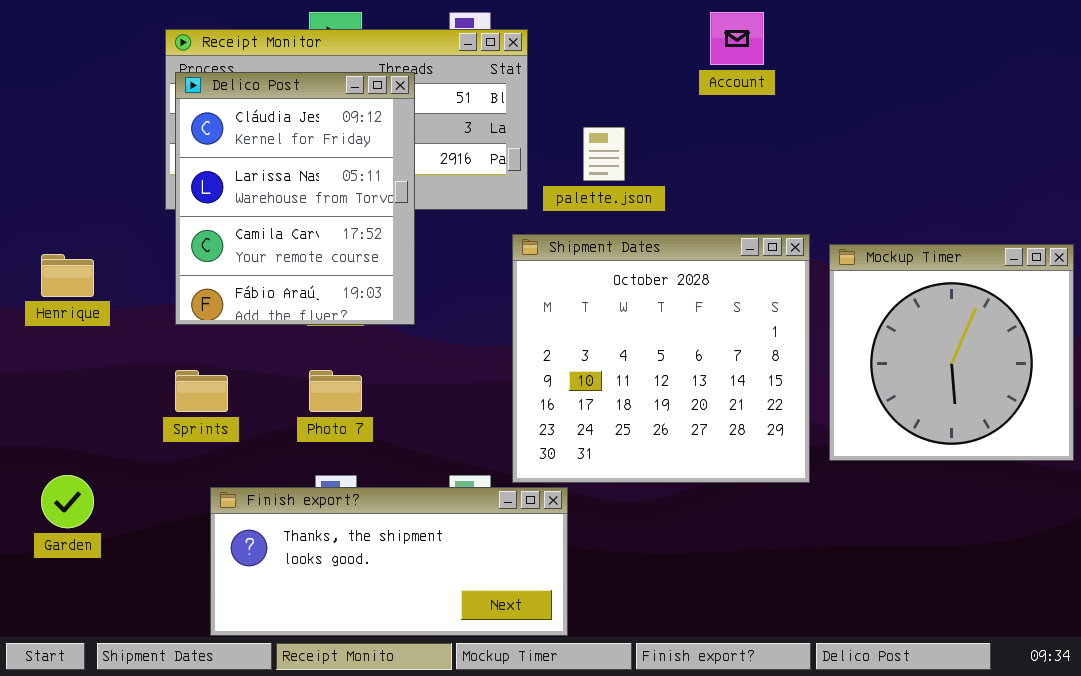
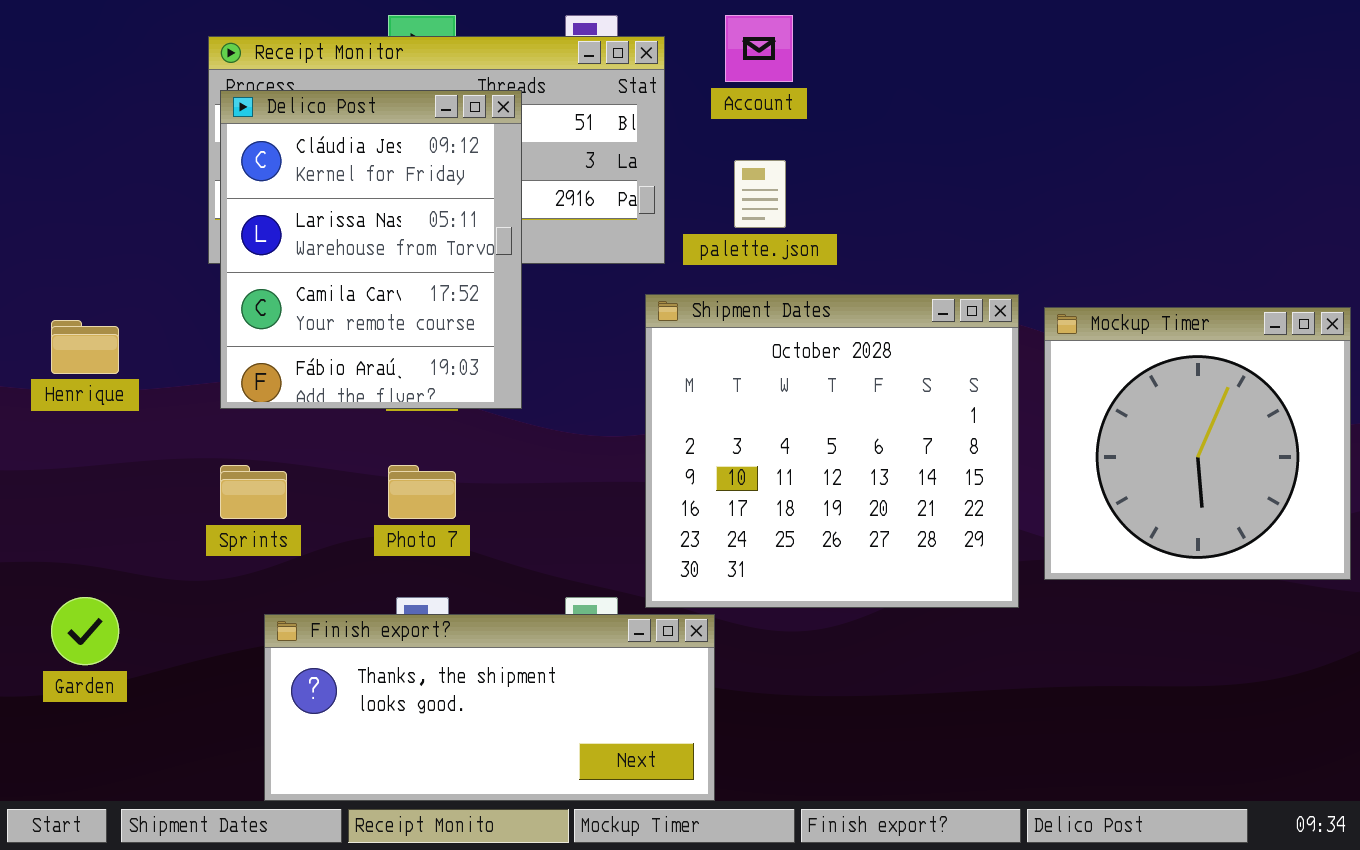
Account: [710,12,764,65] -> [725,15,793,82], moved

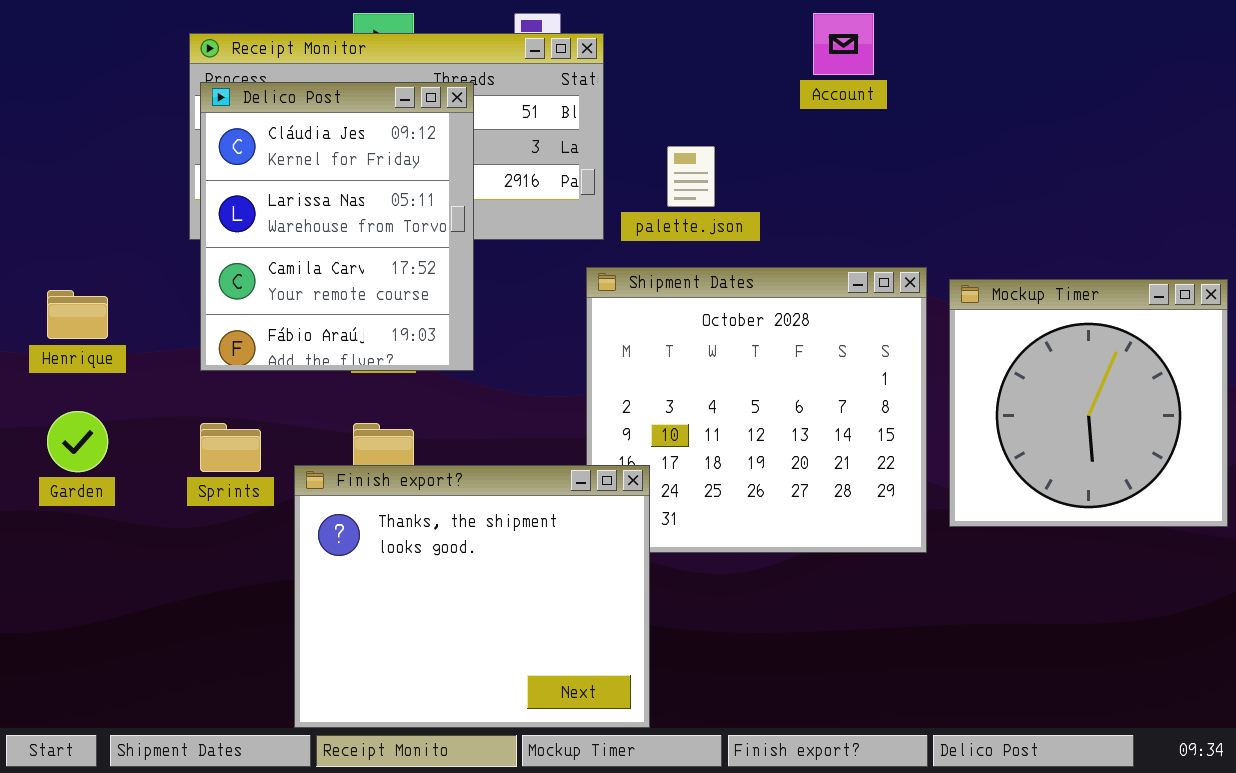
Account: [725,15,793,82] -> [813,13,874,75], moved
Garden: [51,597,119,665] -> [47,411,108,472], moved
Finish export?: [264,614,715,801] -> [294,465,650,728], resized

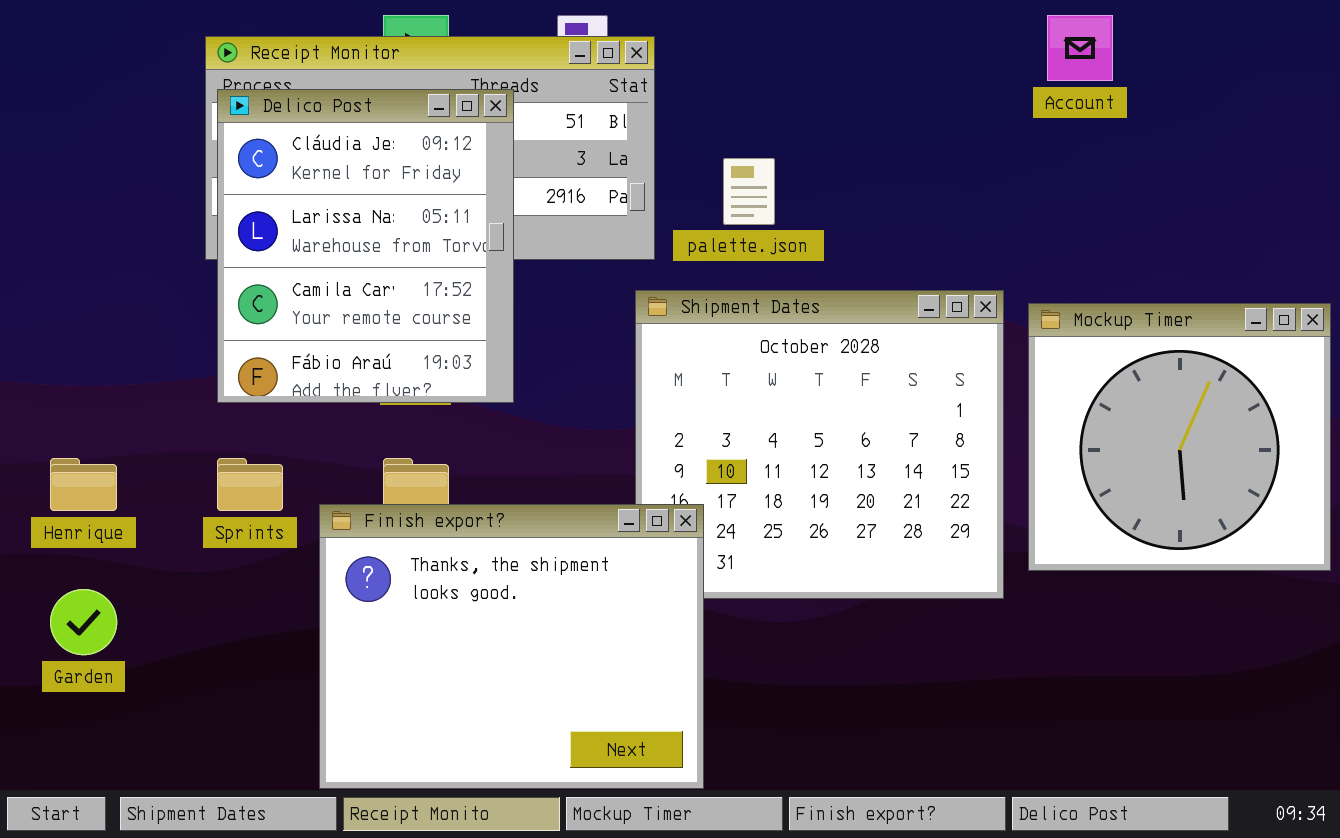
Account: [813,13,874,75] -> [1047,15,1113,81], moved
Henrique: [47,290,108,339] -> [50,458,117,511], moved
Garden: [47,411,108,472] -> [50,589,117,655], moved

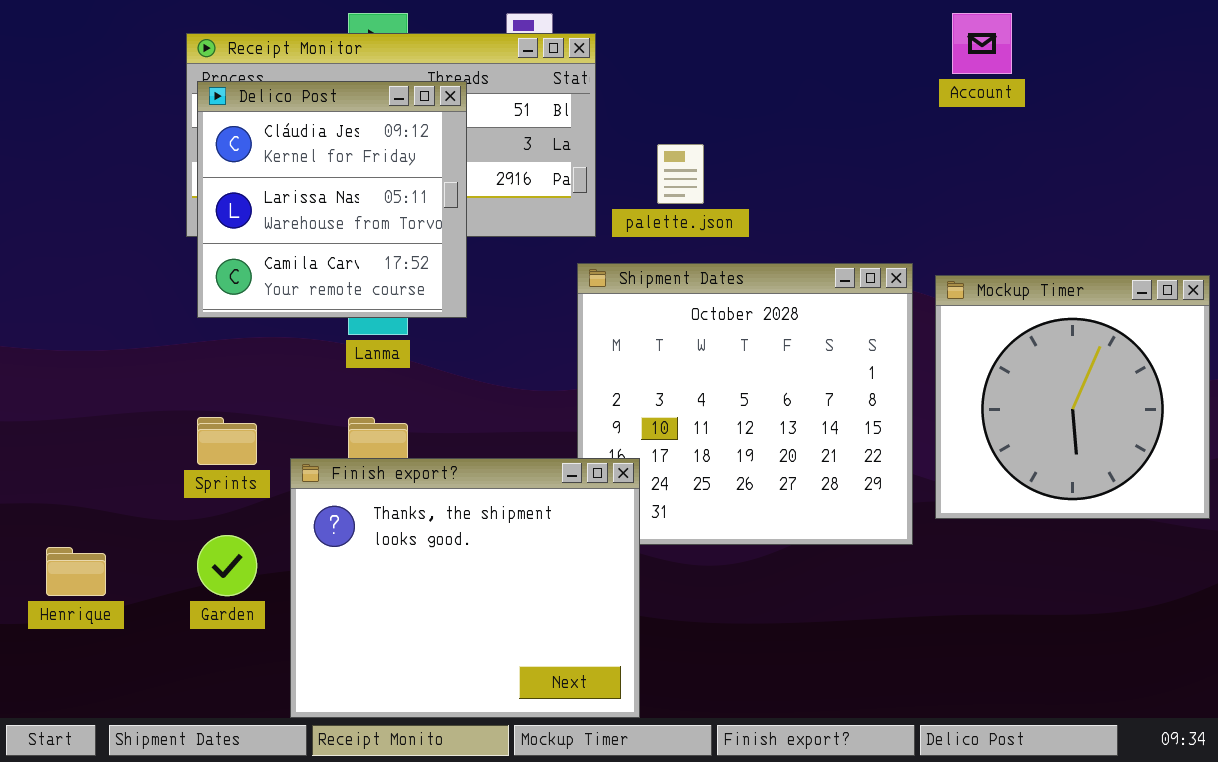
Delico Post: [217,89,514,403] -> [197,81,467,318], resized
Henrique: [50,458,117,511] -> [46,547,106,596], moved
Garden: [50,589,117,655] -> [197,535,257,596], moved

